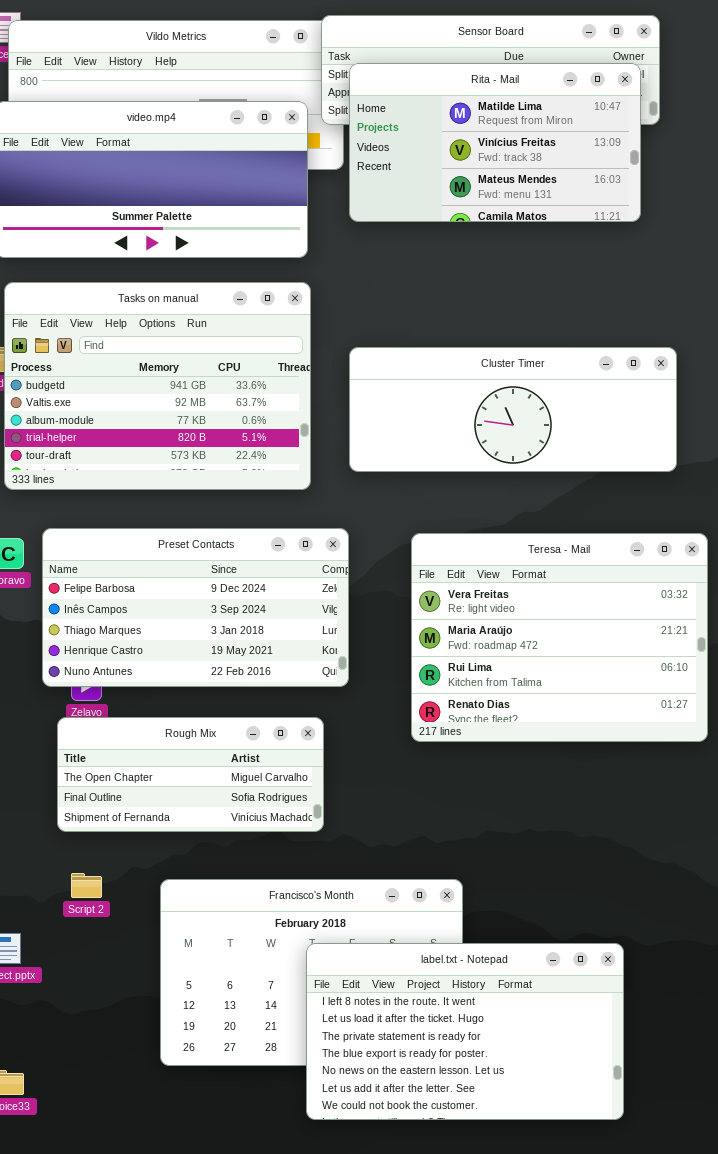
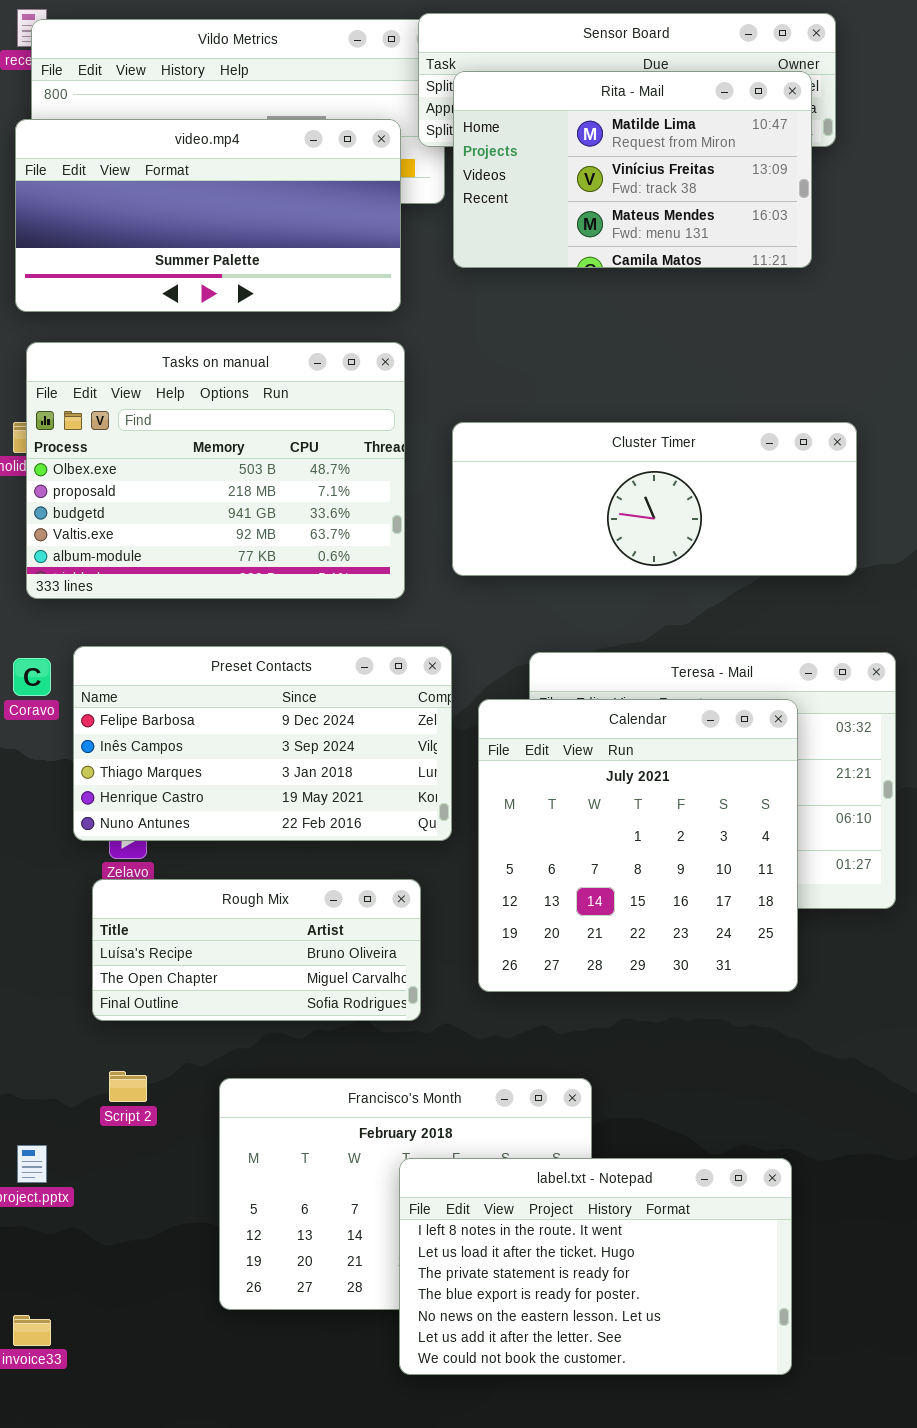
Tasks on manual: [4,282,311,490] -> [26,342,405,599], scrolled up 2 rows
Calendar: none -> [478,699,798,992], opened
Rough Mix: [57,717,324,832] -> [92,879,421,1021], scrolled up 1 row

